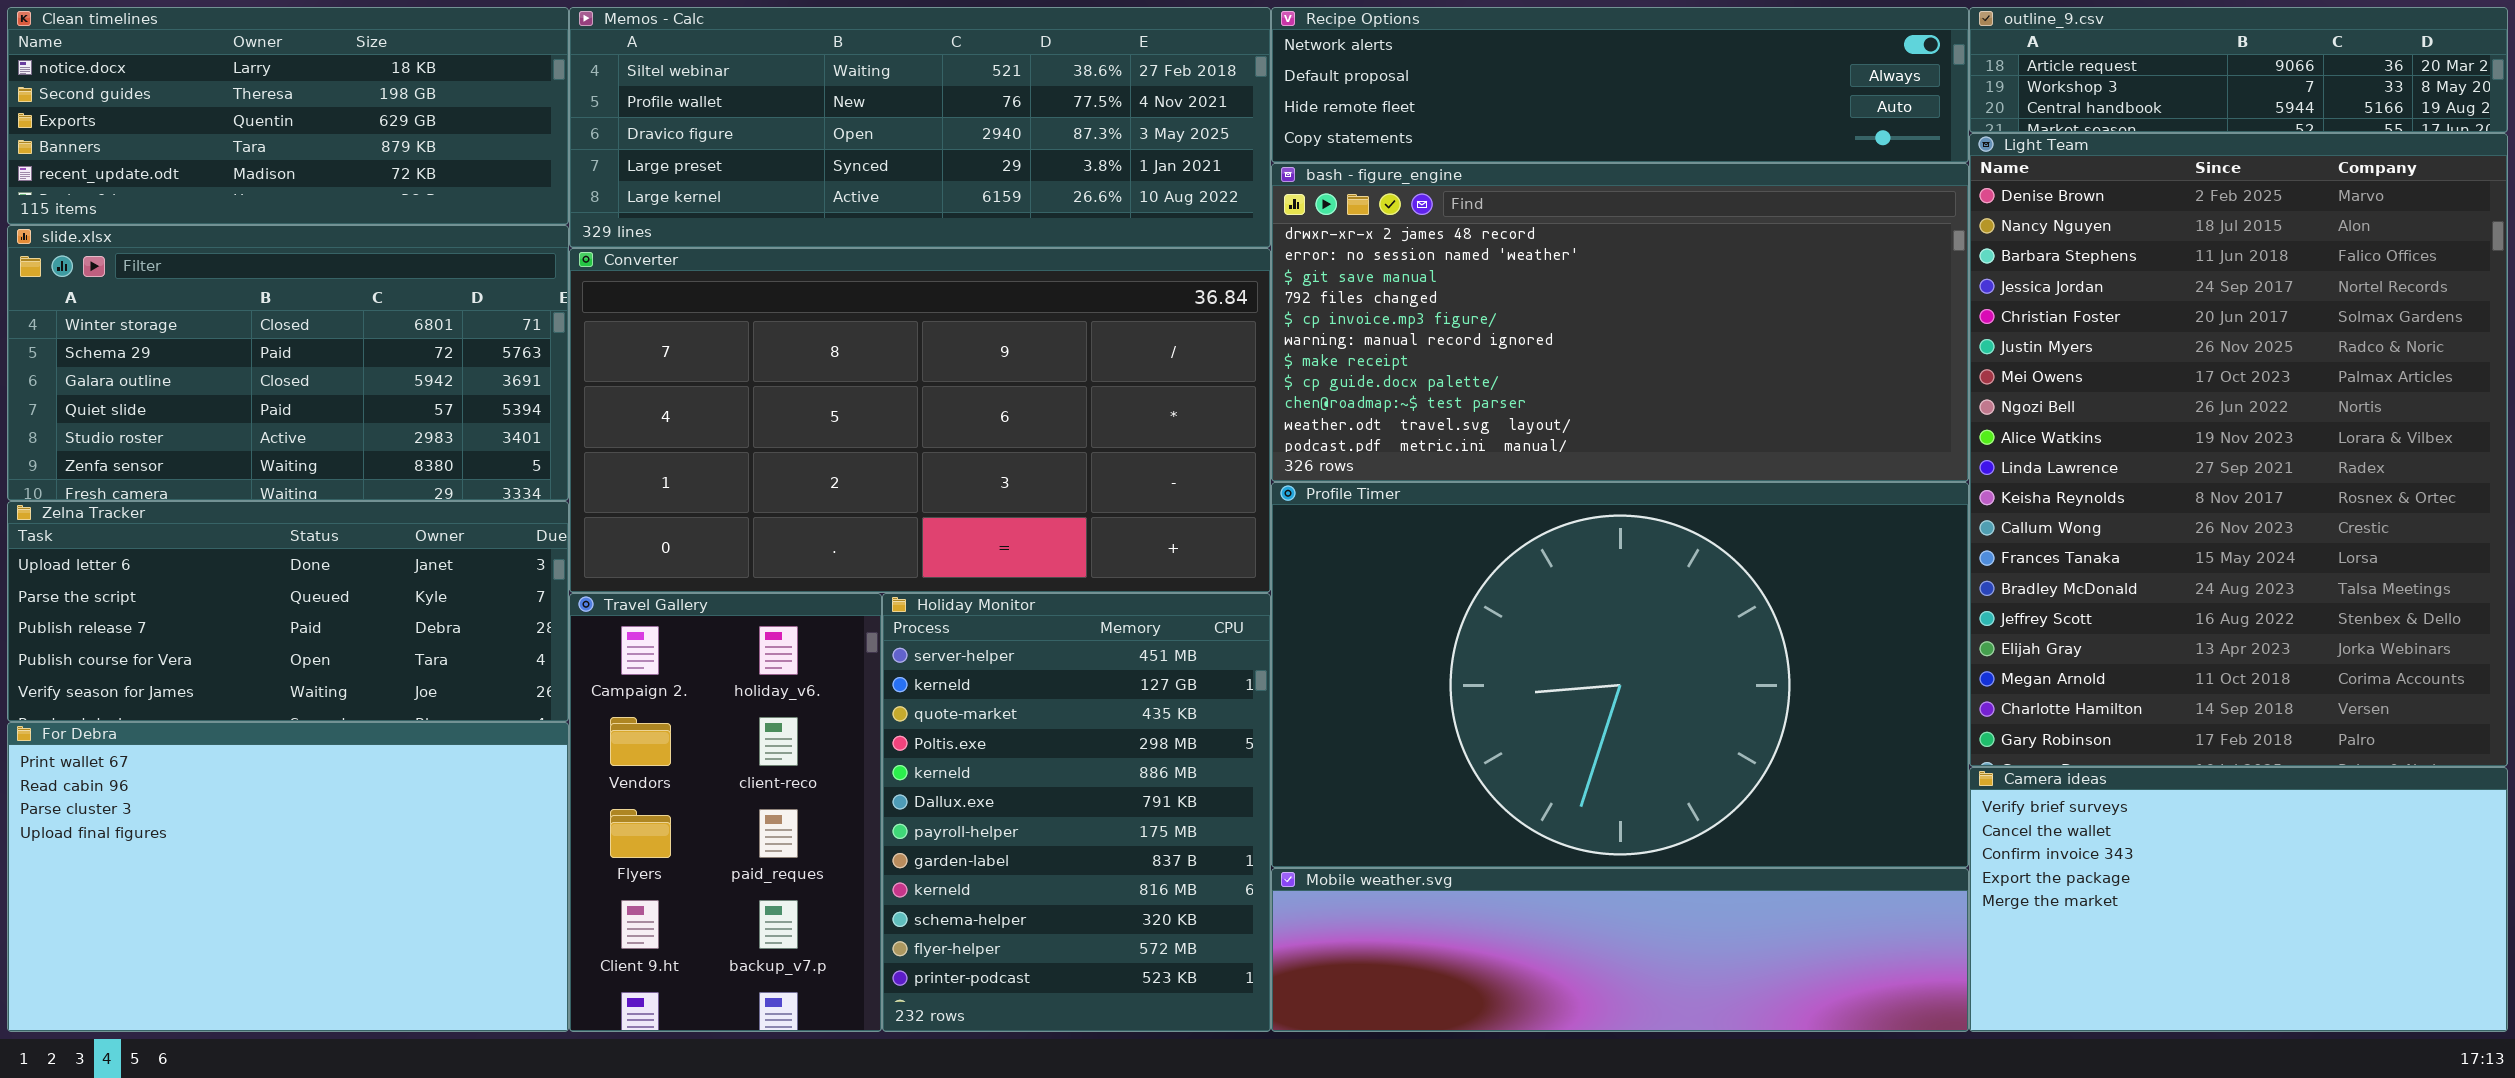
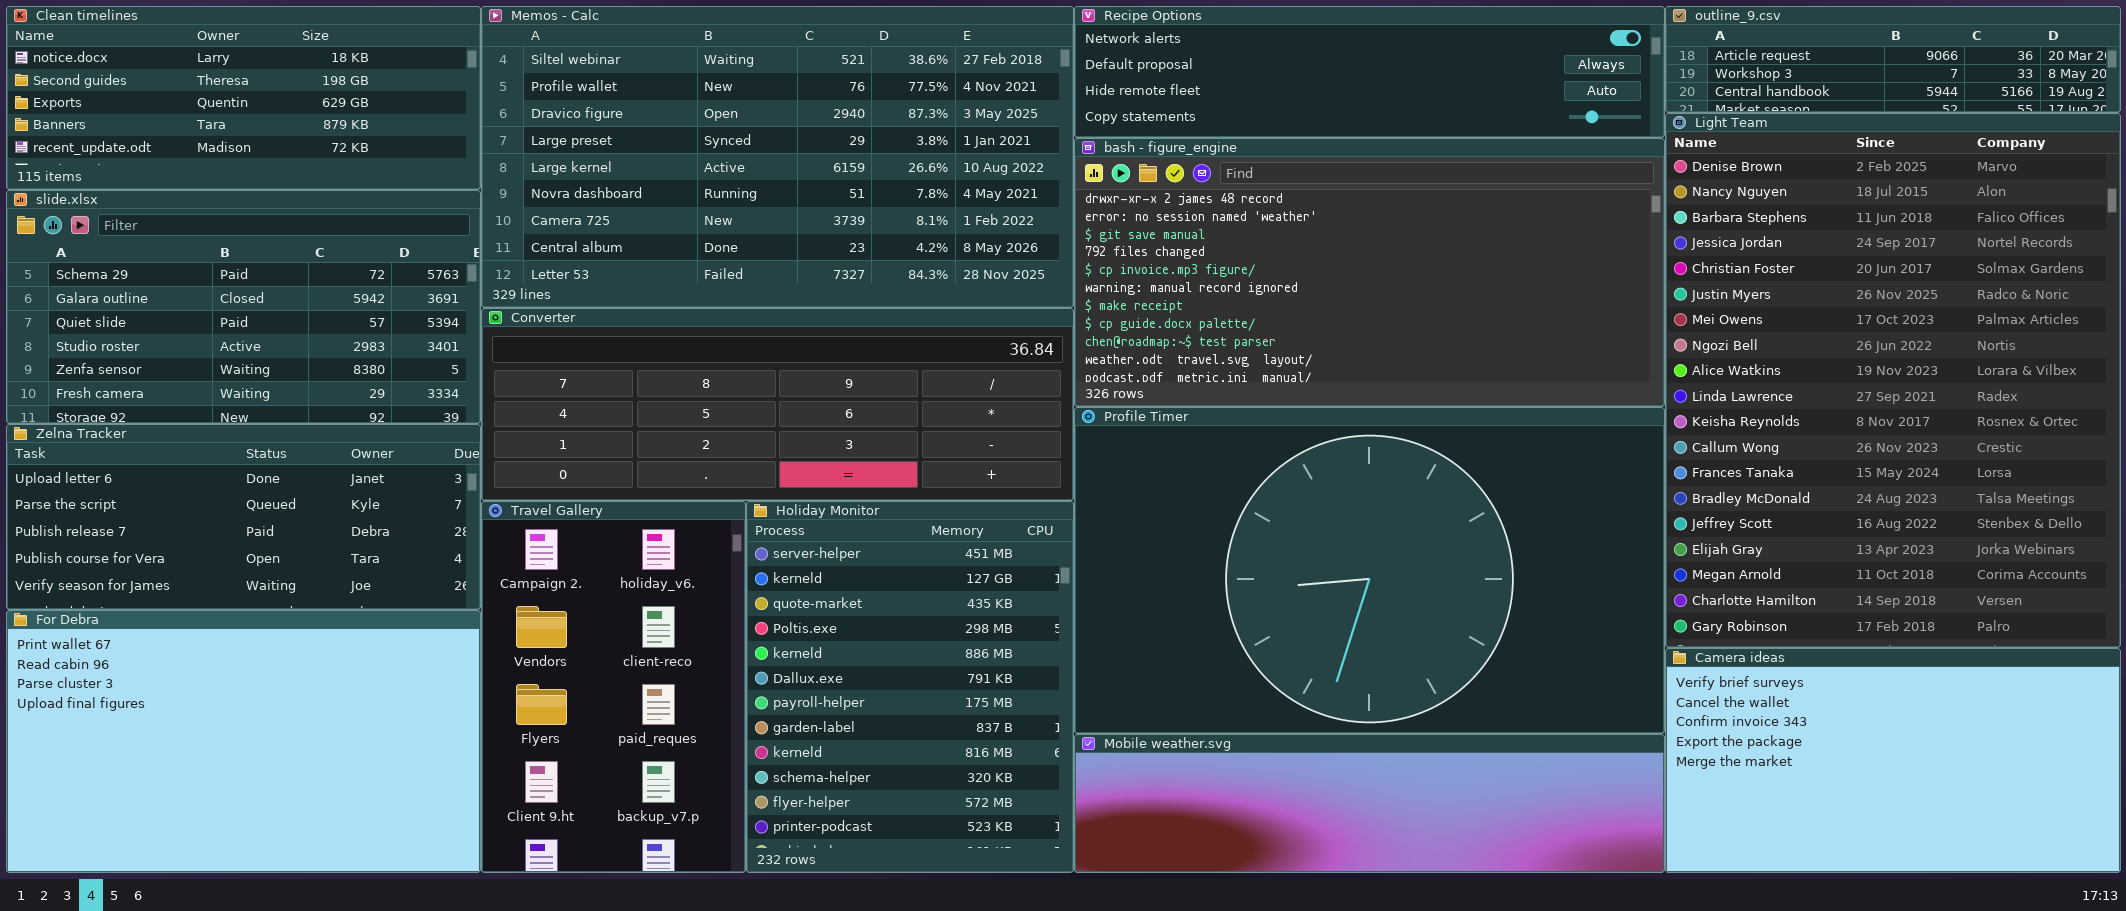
Memos - Calc: [569,7,1271,248] -> [481,6,1074,308], resized
slide.xlsx: [7,225,569,501] -> [6,190,481,424], scrolled down 1 row
Converter: [569,248,1271,593] -> [481,308,1074,501], resized

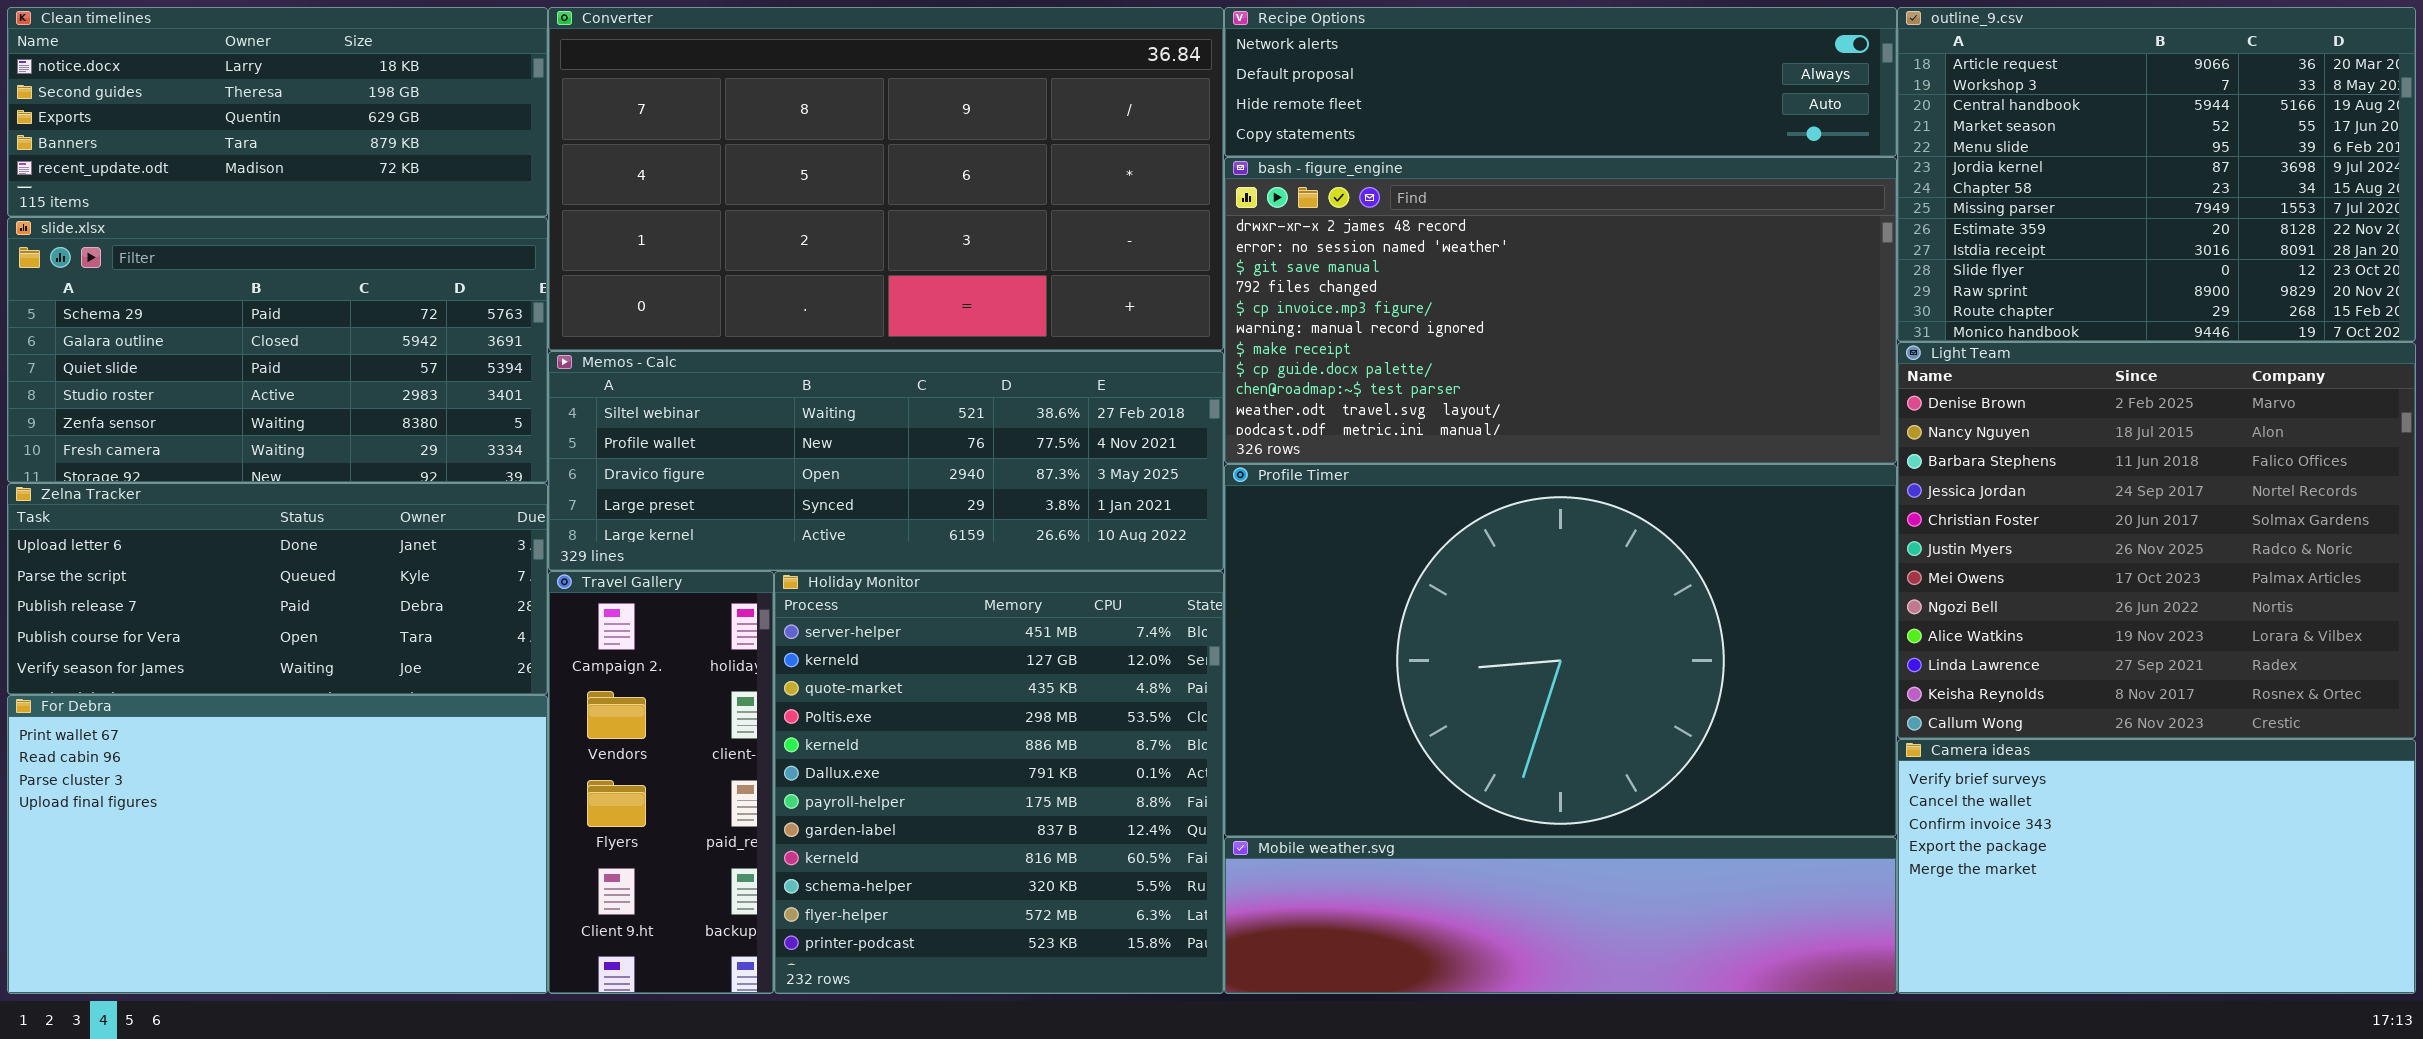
Memos - Calc: [481,6,1074,308] -> [548,351,1224,571], moved, resized
outline_9.csv: [1665,6,2121,113] -> [1897,7,2416,342], resized
Light Team: [1665,113,2121,648] -> [1897,342,2416,739], resized
Converter: [481,308,1074,501] -> [548,7,1224,351], moved, resized
Travel Gallery: [481,501,746,873] -> [548,571,774,994], resized
Holiday Monitor: [746,501,1074,873] -> [774,571,1224,994], resized

